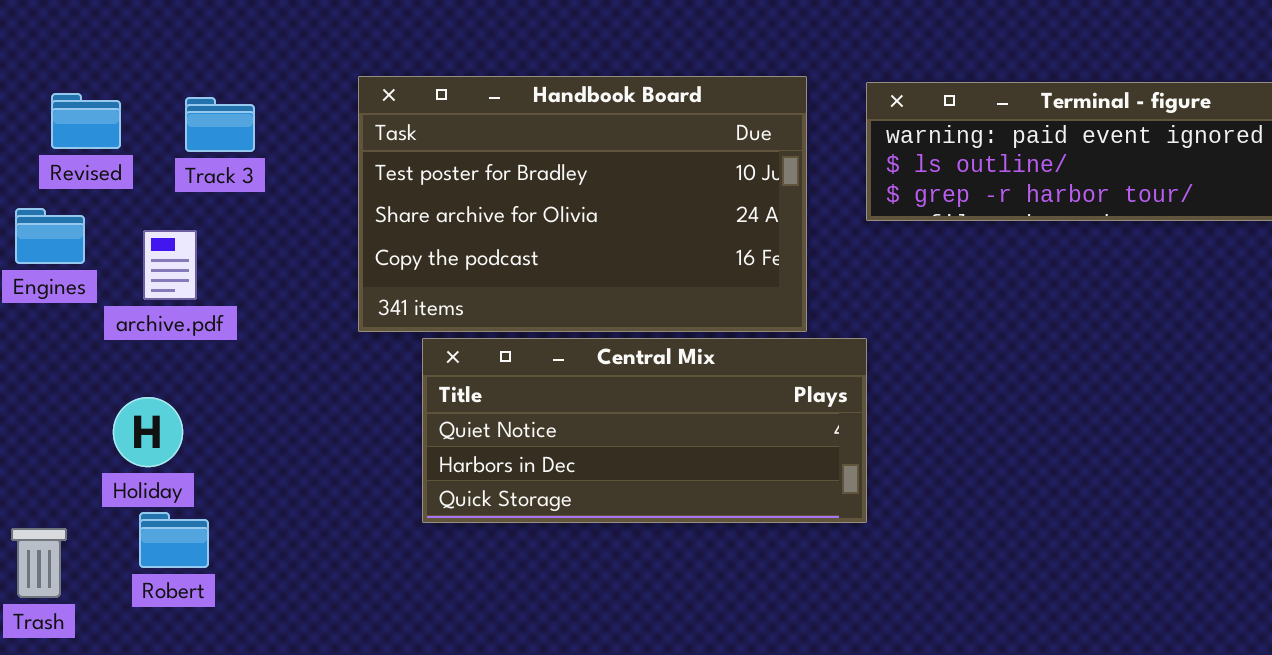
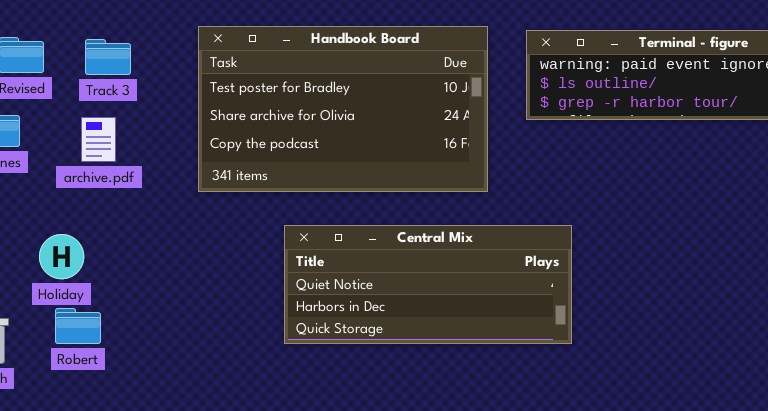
archive.pdf: [143,230,197,300] -> [81,117,116,162], moved
Central Mix: [422,338,867,523] -> [284,225,572,344], moved

